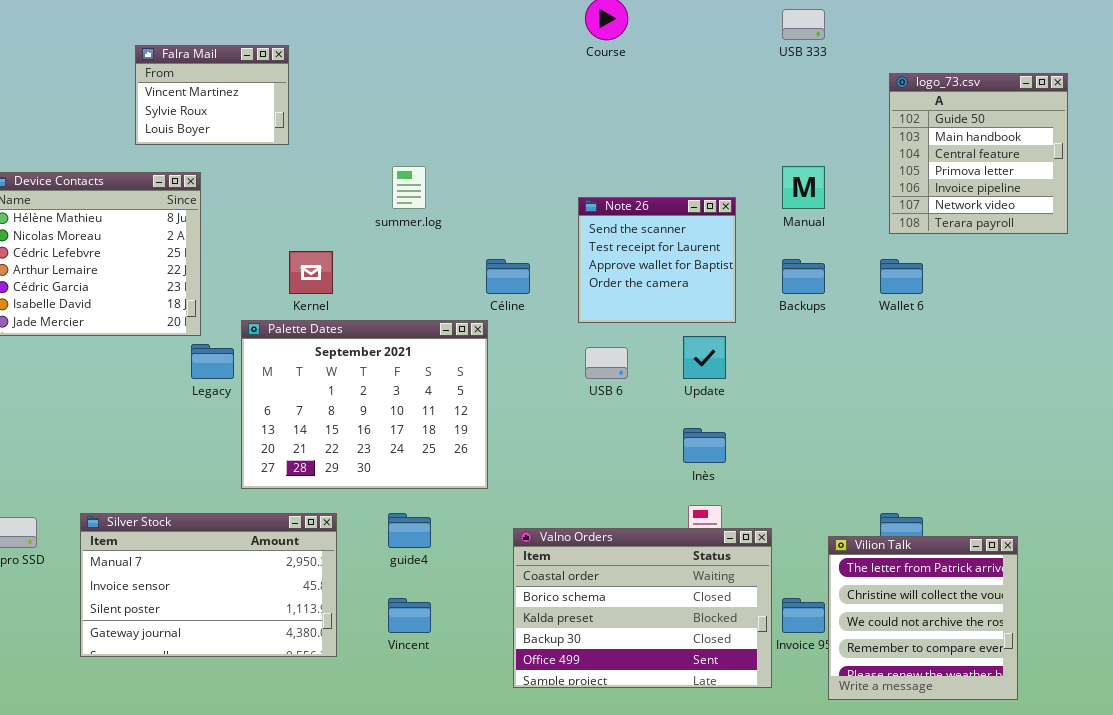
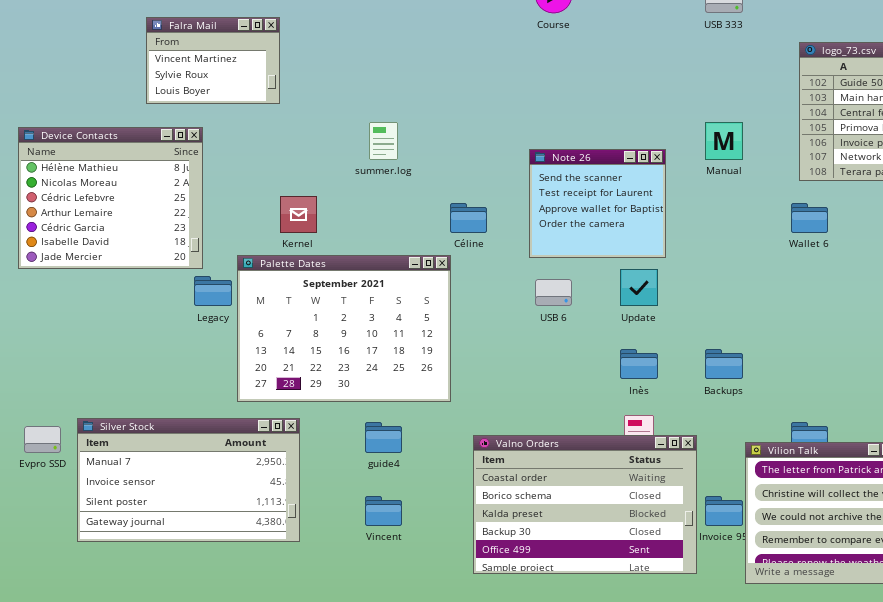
Backups: [782,259,825,294] -> [705,349,743,379], moved
Silver Stock: [80,513,337,657] -> [77,418,300,542], moved

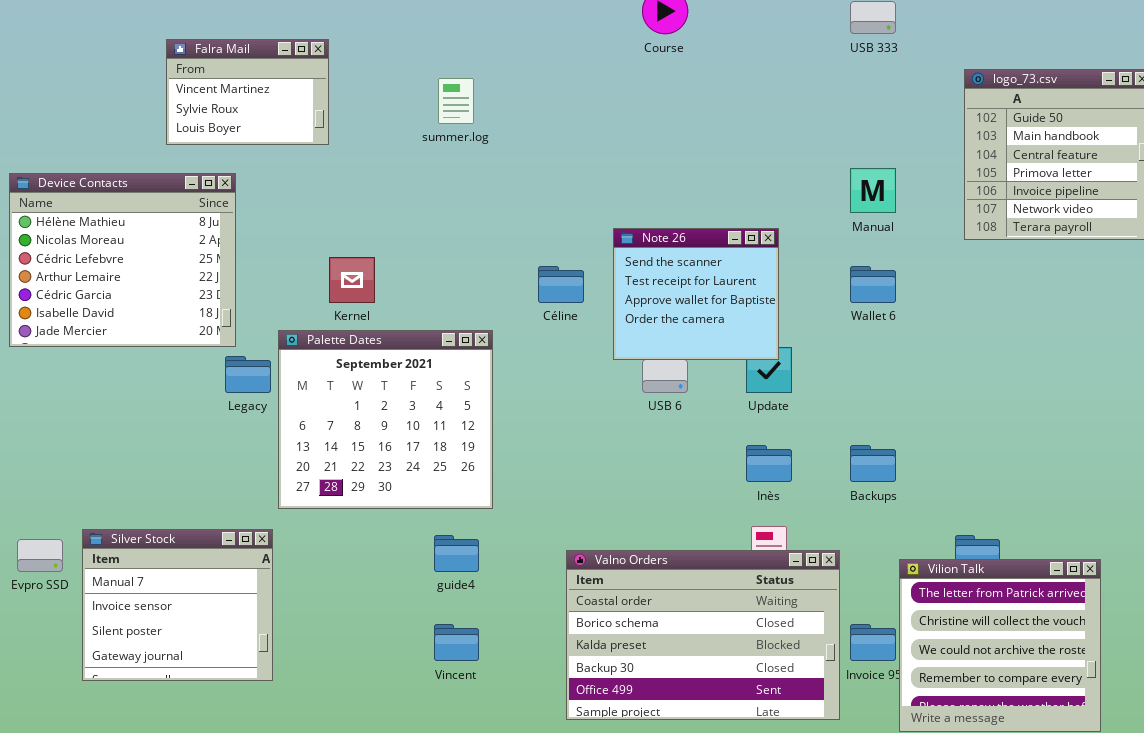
summer.log: [369,122,398,160] -> [438,78,474,124], moved
Note 26: [529,149,666,258] -> [613,228,779,360], moved
Wallet 6: [791,203,828,233] -> [850,266,896,303], moved
Palette Dates: [237,255,451,402] -> [278,330,493,509], resized
Silver Stock: [77,418,300,542] -> [82,529,273,681], resized

